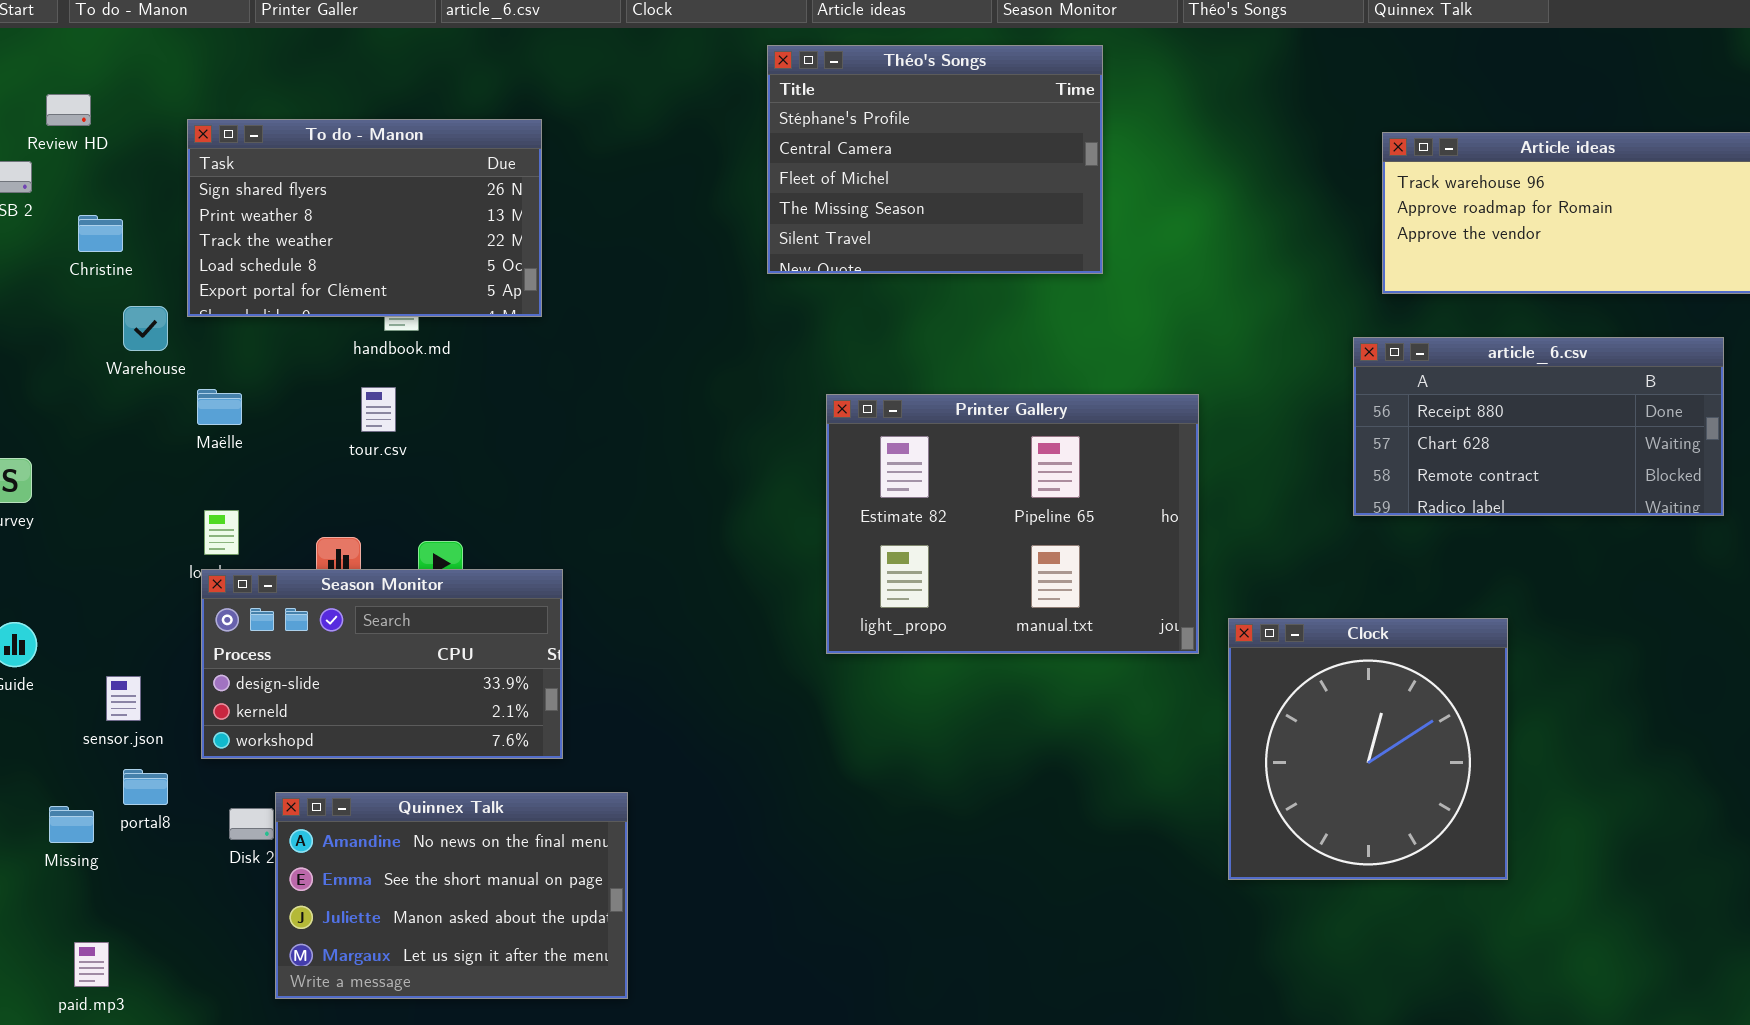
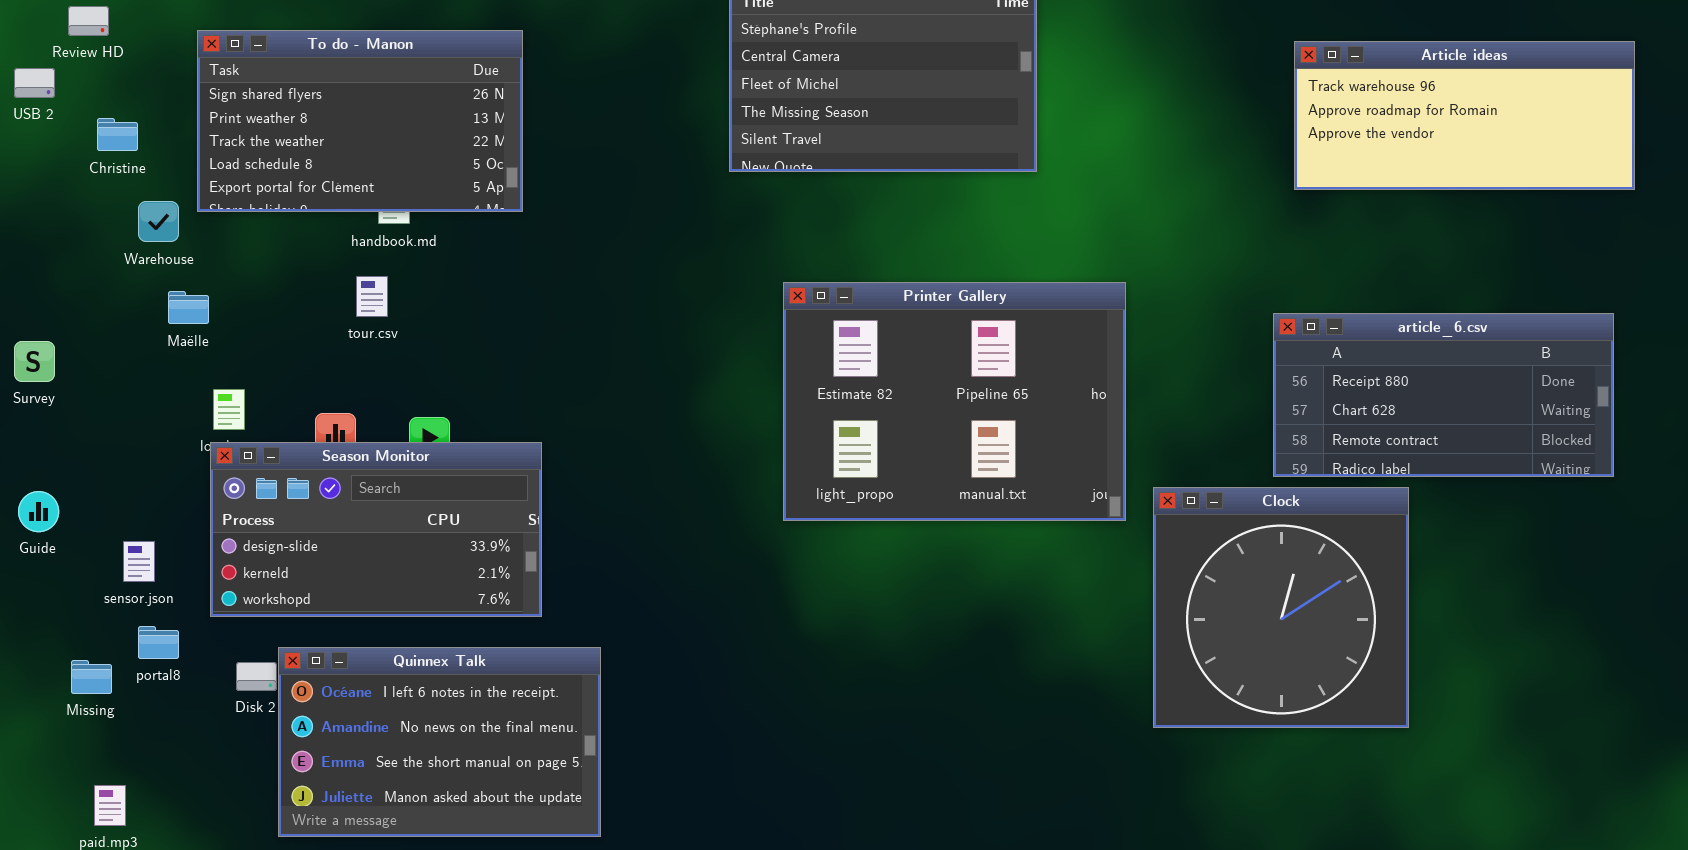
article_6.csv: [1353,337,1724,516] -> [1273,313,1614,477], moved
Maëlle: [197,389,242,425] -> [168,291,209,324], moved
Quinnex Talk: [275,792,628,999] -> [278,647,601,837], scrolled up 1 row

